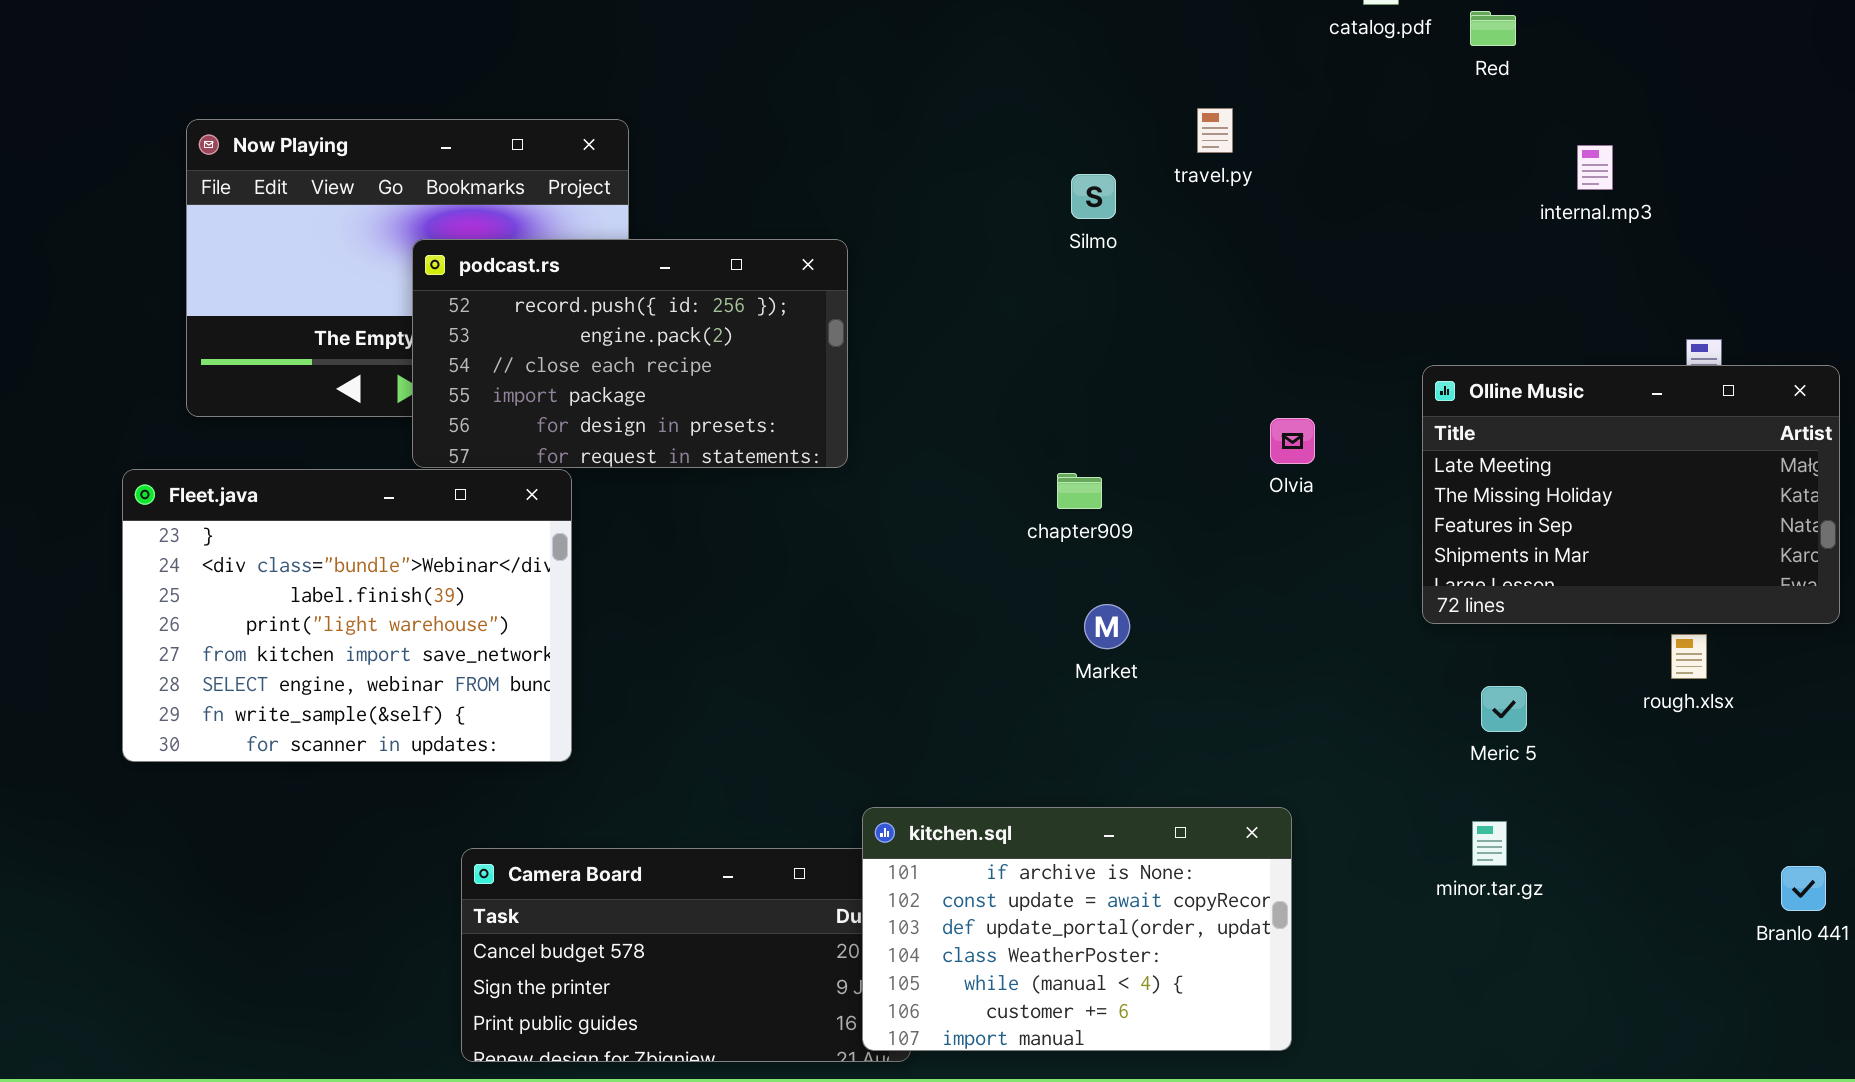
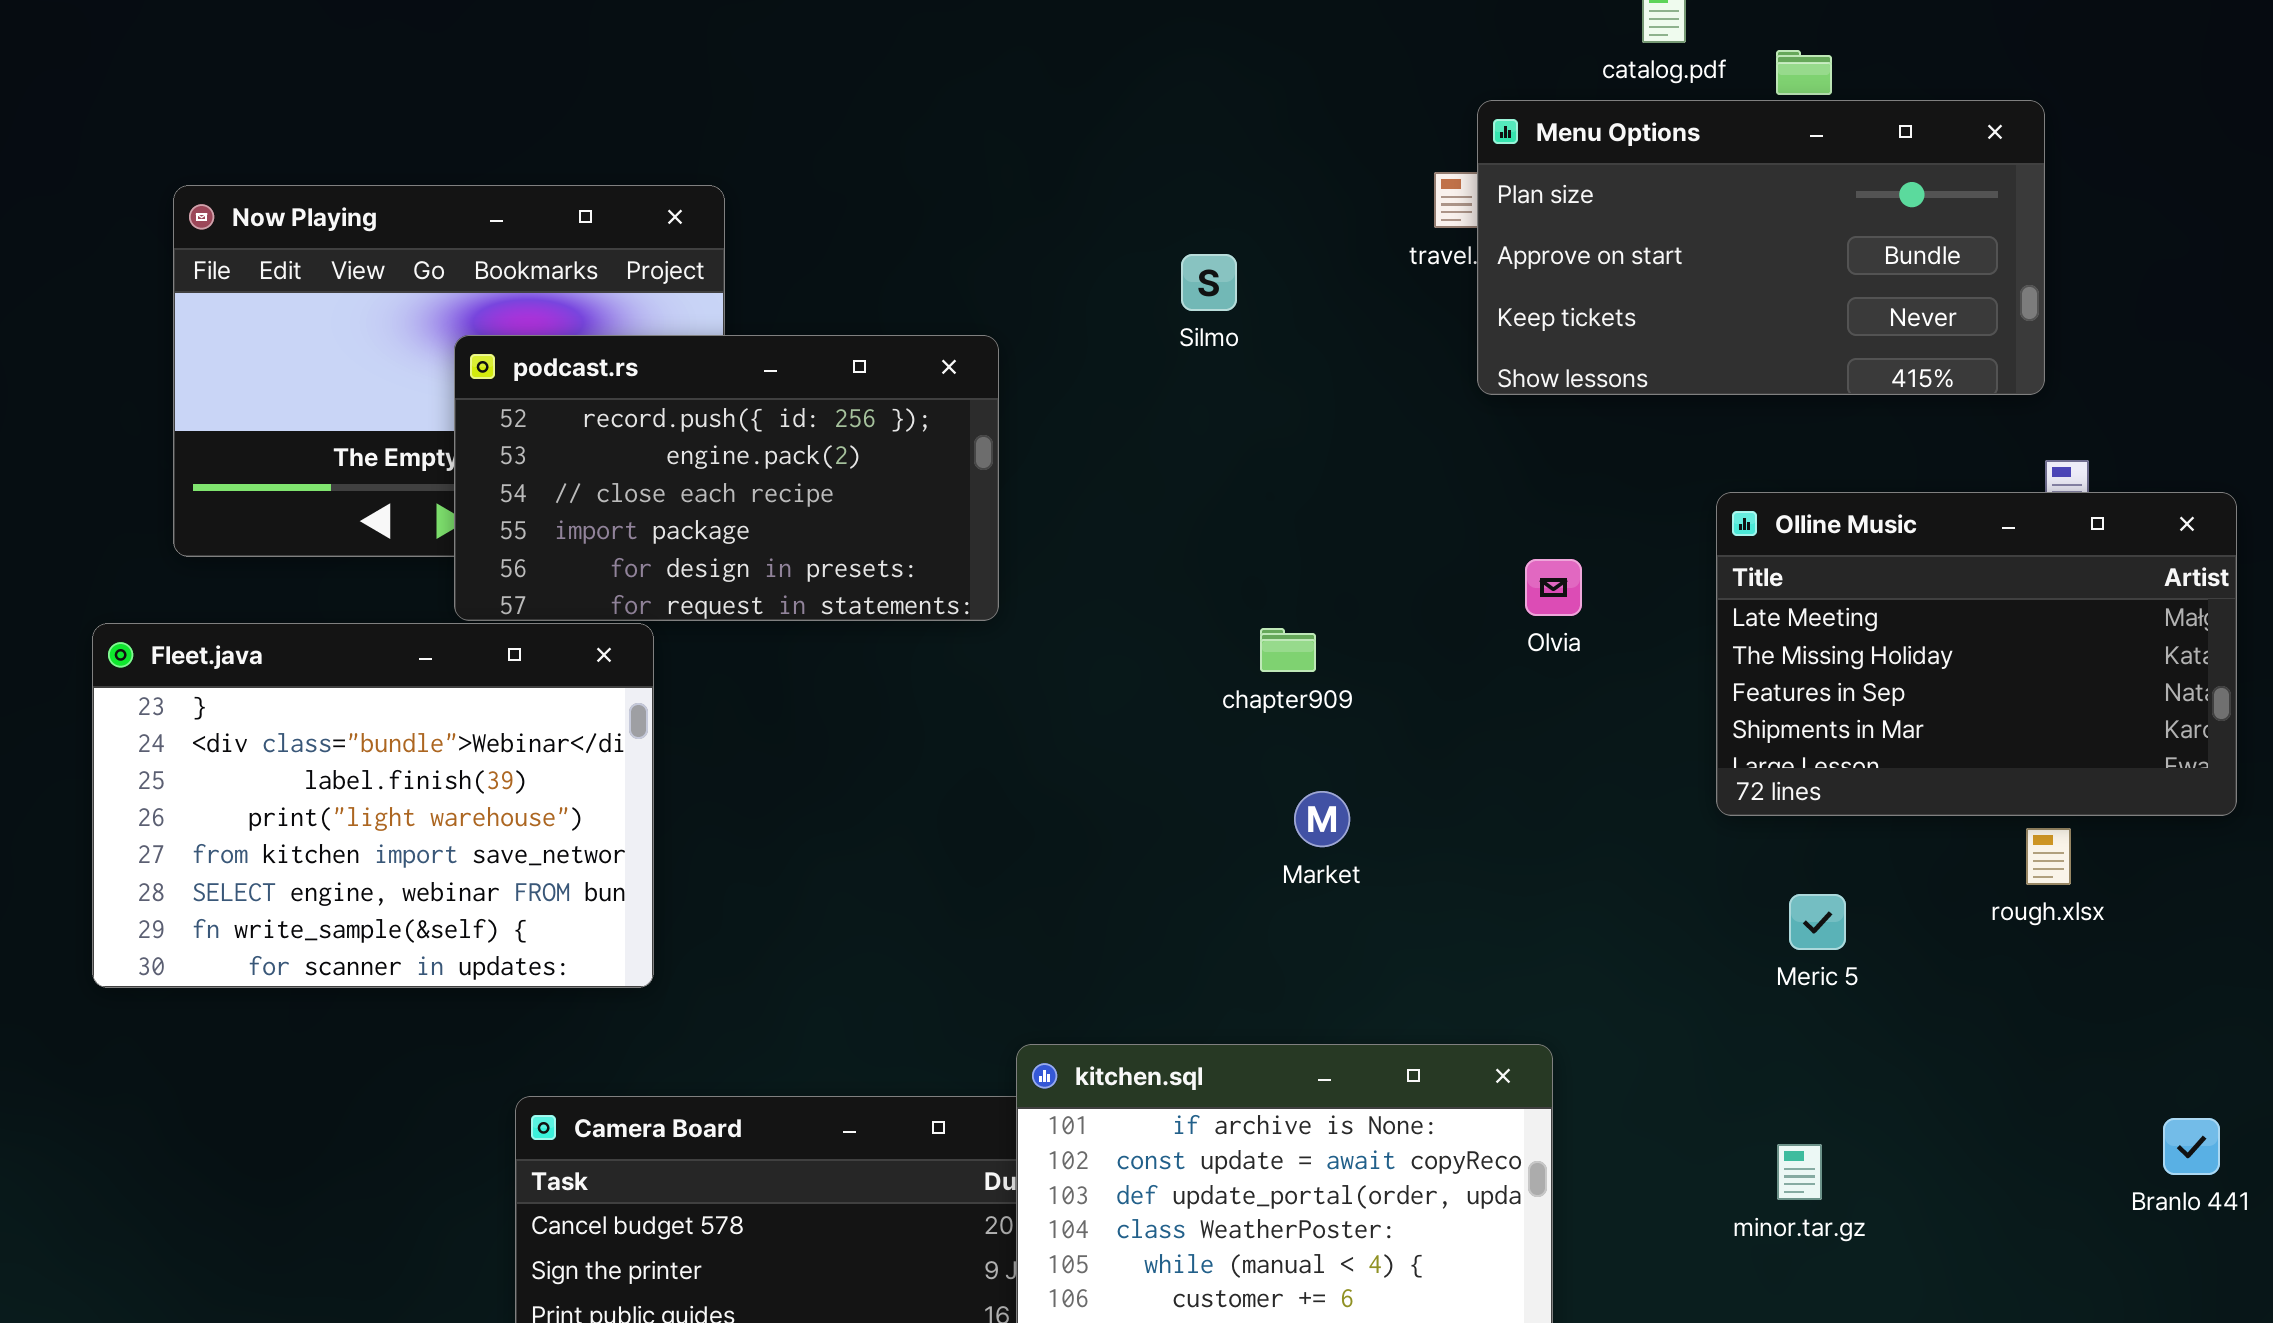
Menu Options: none -> [1477,100,2045,395], opened
Silmo: [1071,174,1116,219] -> [1181,254,1237,311], moved
minor.tar.gz: [1472,821,1507,866] -> [1777,1144,1822,1200], moved

